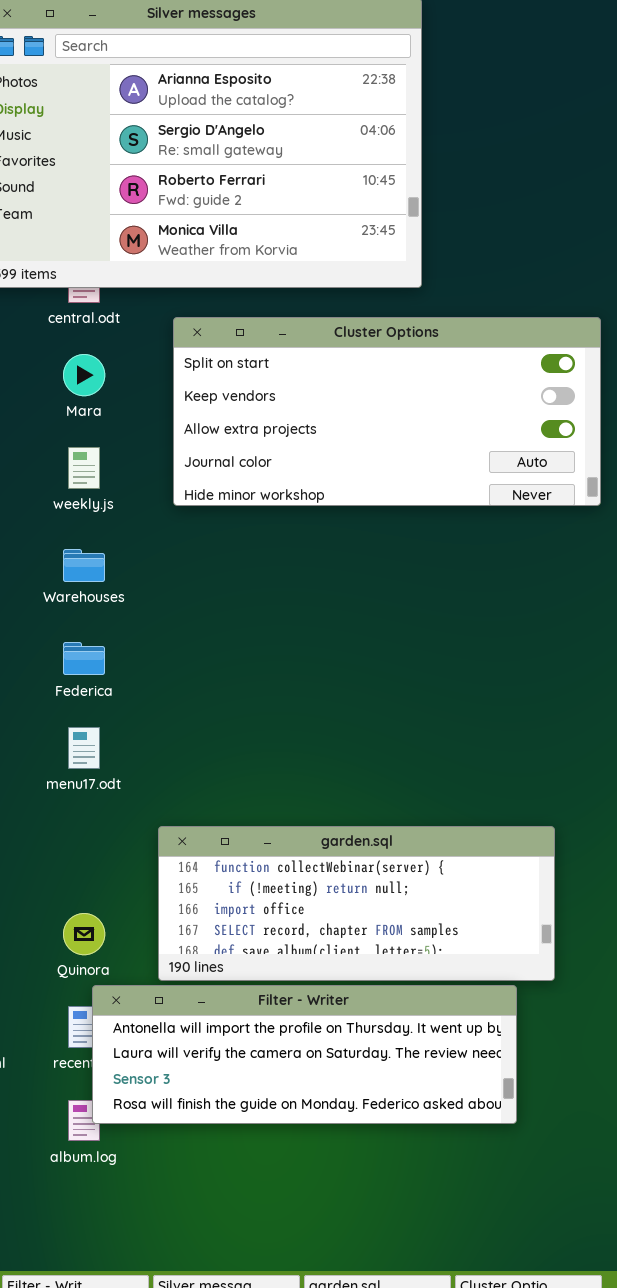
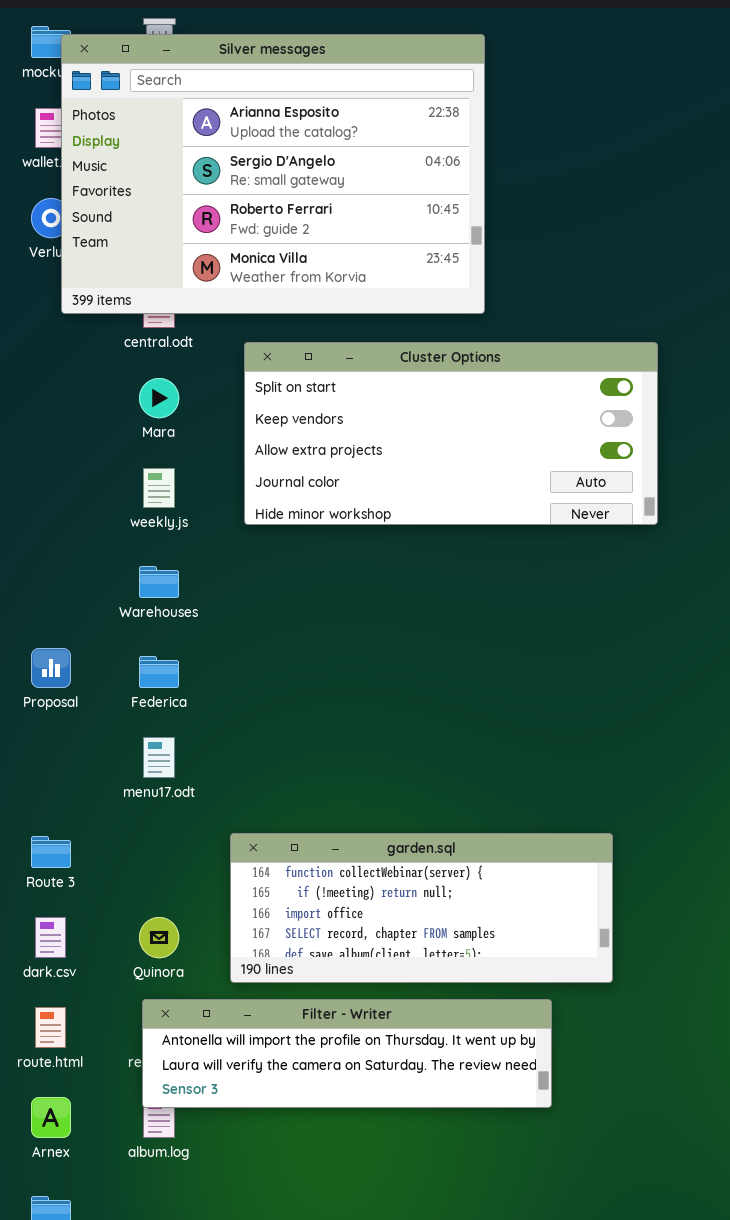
Filter - Writer: [92,985,517,1124] -> [142,999,552,1108], moved, resized

